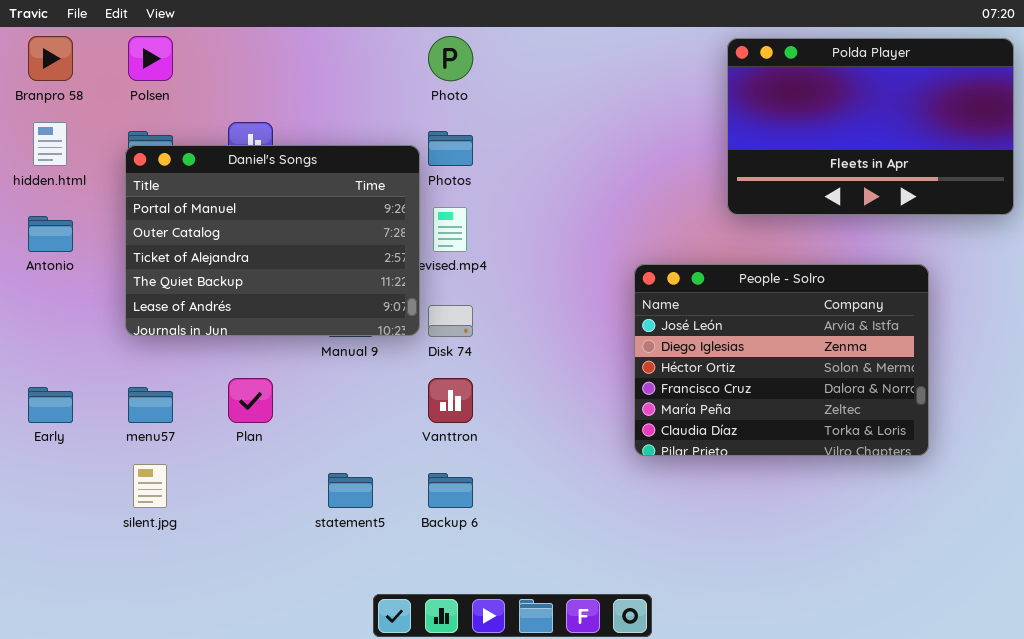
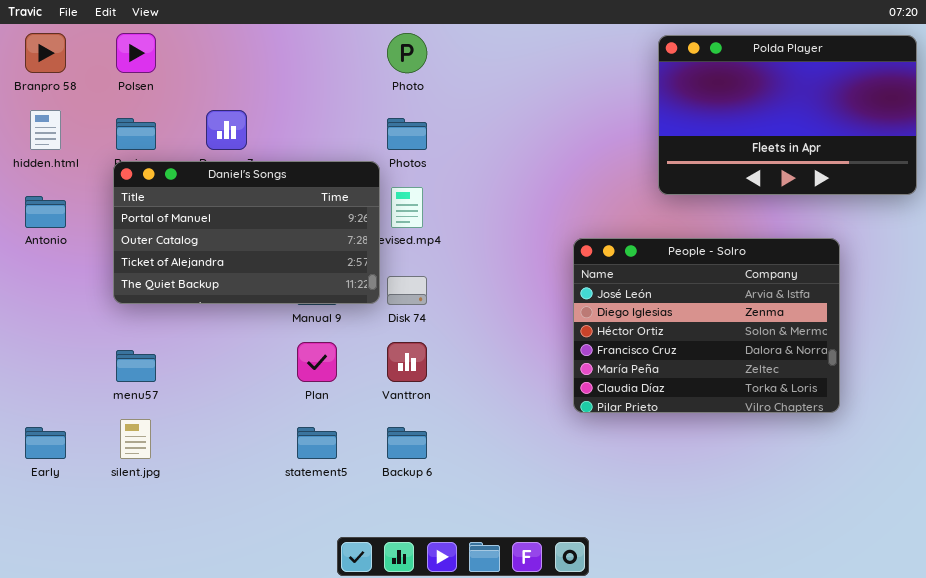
Daniel's Songs: [125,145,420,336] -> [113,161,380,304], resized
Plan: [228,378,273,423] -> [297,342,337,382], moved
Early: [28,387,73,423] -> [25,427,66,459], moved

